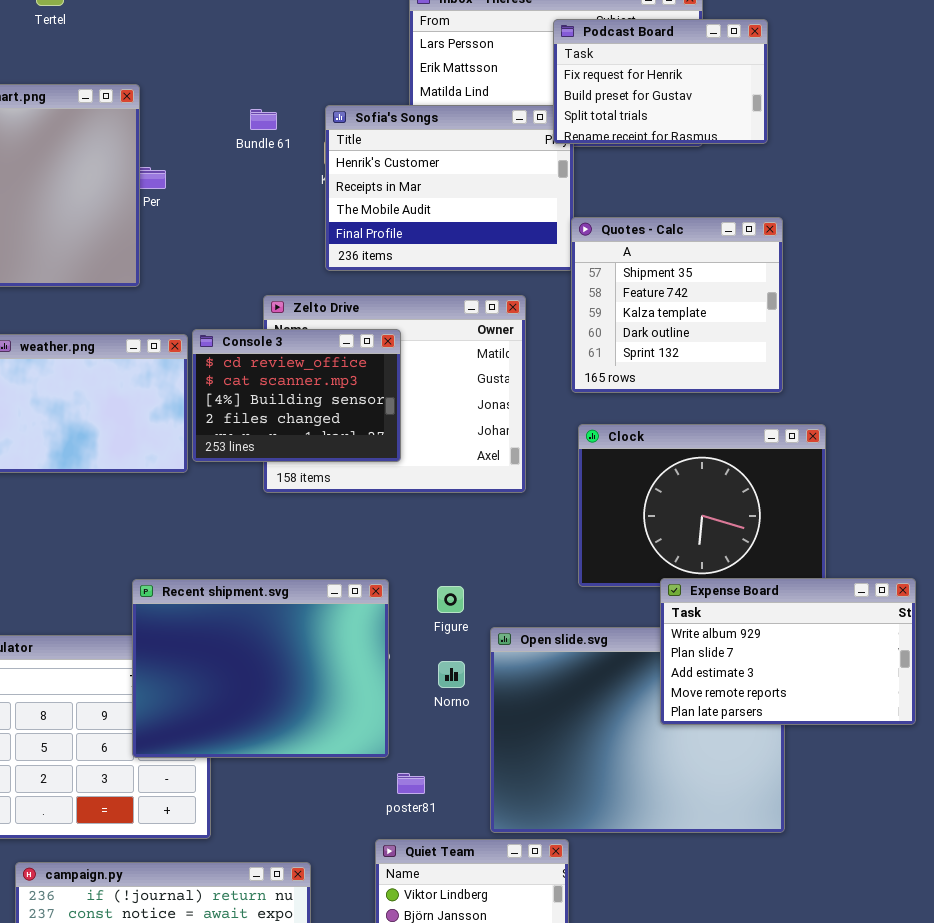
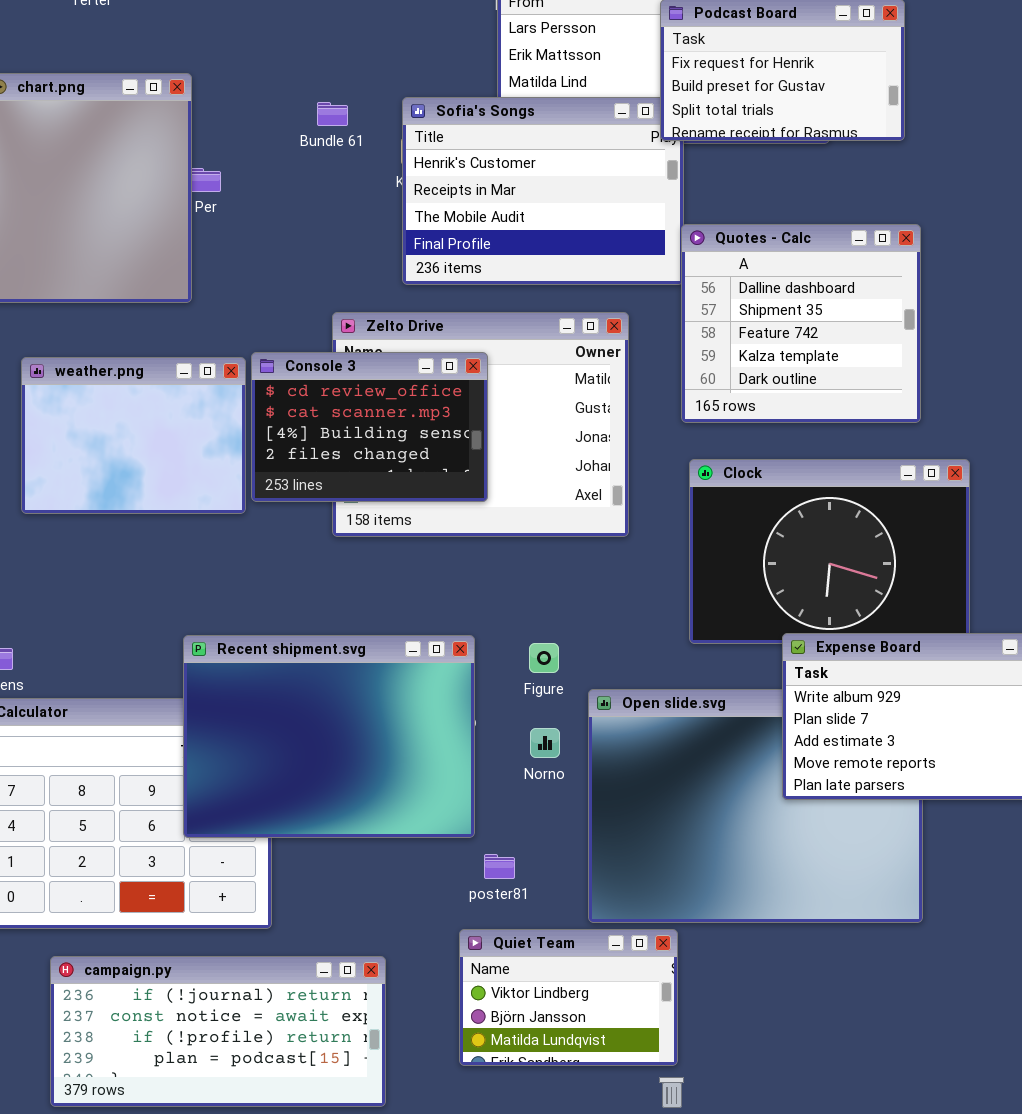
Quotes - Calc: [571,217,783,393] -> [681,224,921,423], scrolled up 1 row

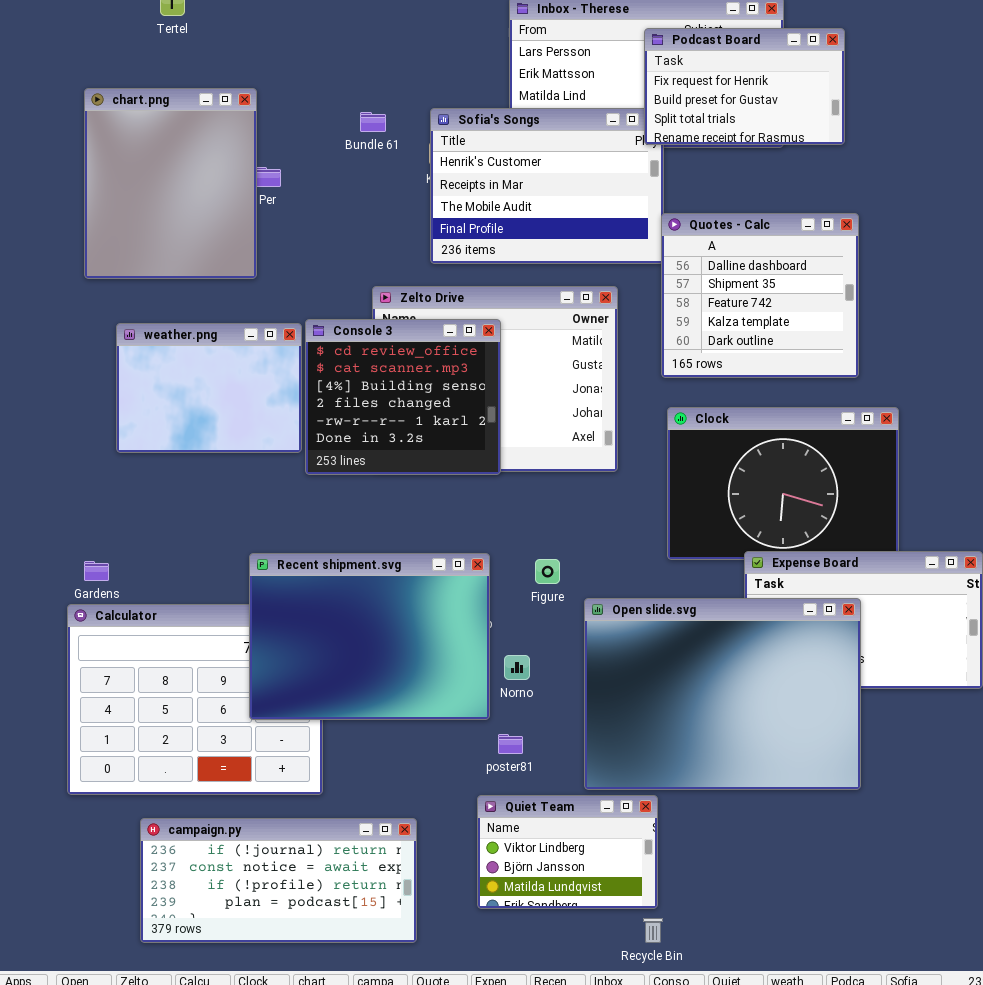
Console 3: [251,352,488,502] -> [305,319,501,475], resized
Open slide.svg: [588,689,923,923] -> [584,598,861,790], raised
Norno: [530,728,560,758] -> [504,655,530,680], moved

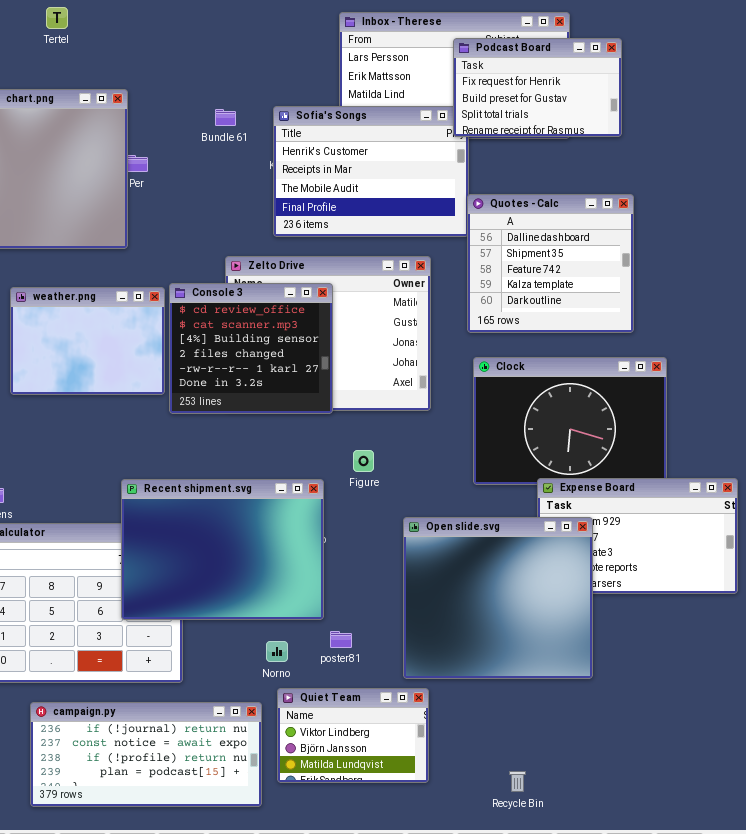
Figure: [535,559,560,584] -> [353,450,374,472], moved
Open slide.svg: [584,598,861,790] -> [403,517,593,679], resized
Norno: [504,655,530,680] -> [266,641,288,662], moved
Quiet Team: [477,795,658,909] -> [277,688,429,783], moved
Recycle Bin: [643,918,663,943] -> [509,771,526,792], moved

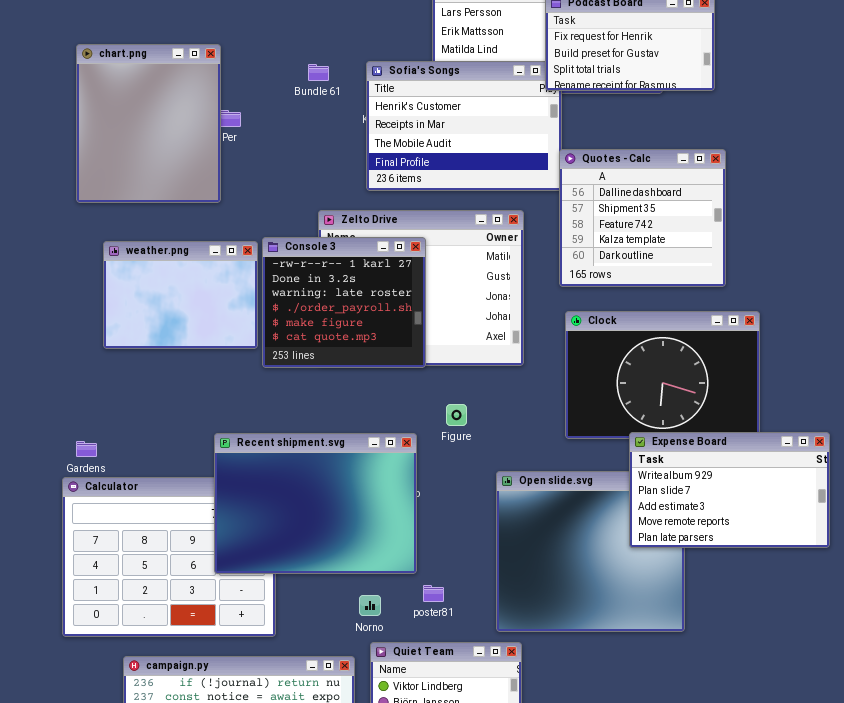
Console 3: [169,283,333,414] -> [262,237,426,368], scrolled down 4 rows
Expense Board: [537,478,738,594] -> [629,432,830,548], raised

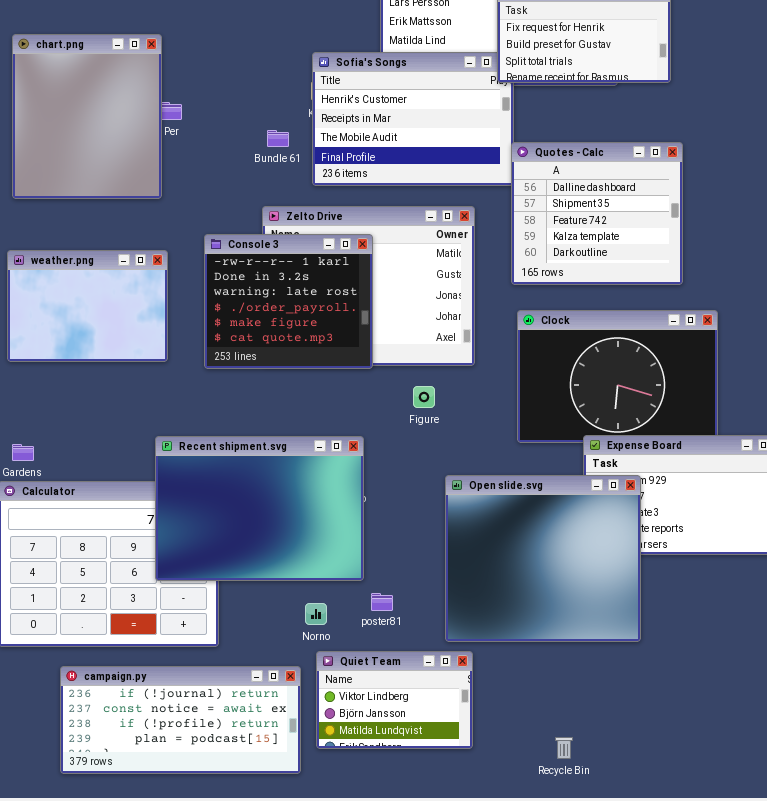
Bundle 61: [308,64,329,81] -> [267,130,289,147], moved
weather.png: [103,241,258,349] -> [7,250,168,362], moved
Figure: [446,404,467,426] -> [413,386,435,408], moved
Open slide.svg: [496,471,685,632] -> [445,475,641,642], raised

